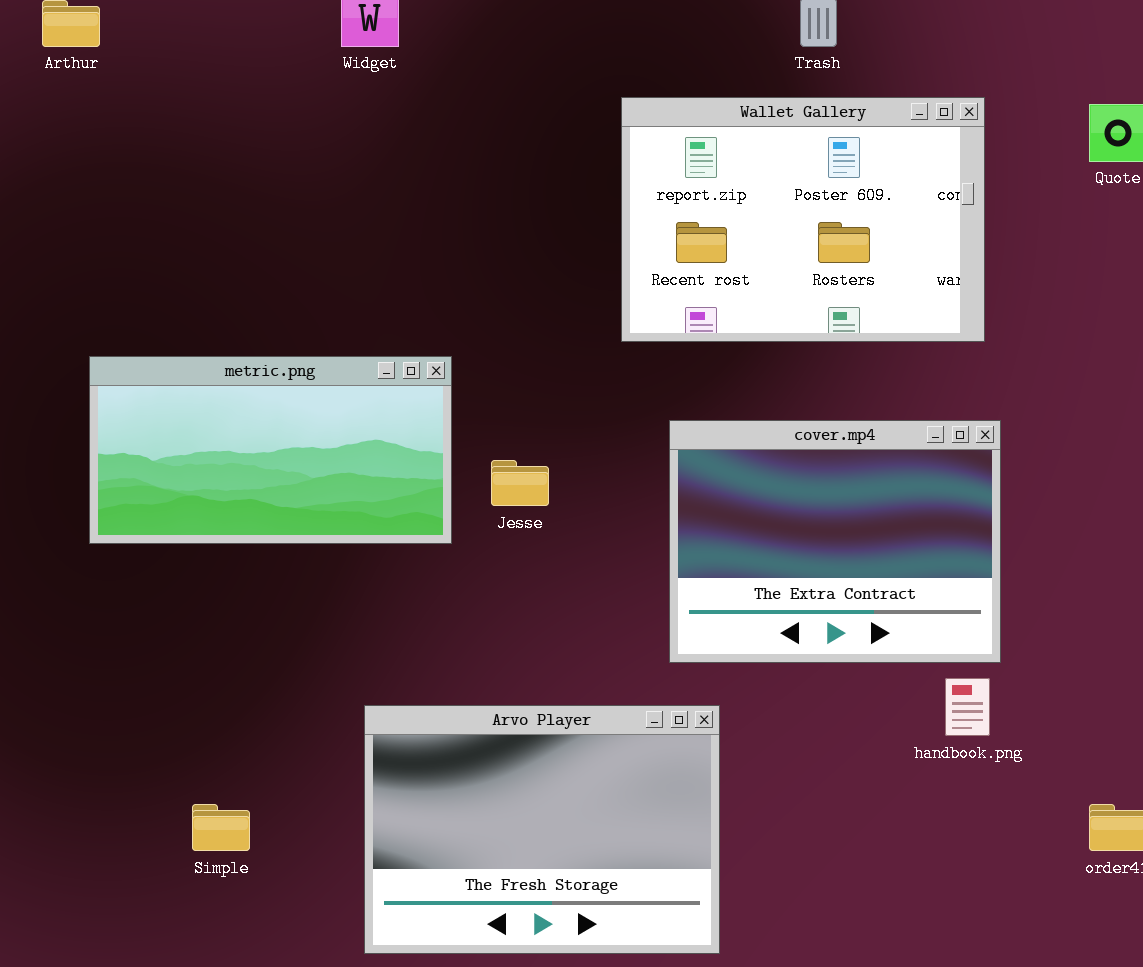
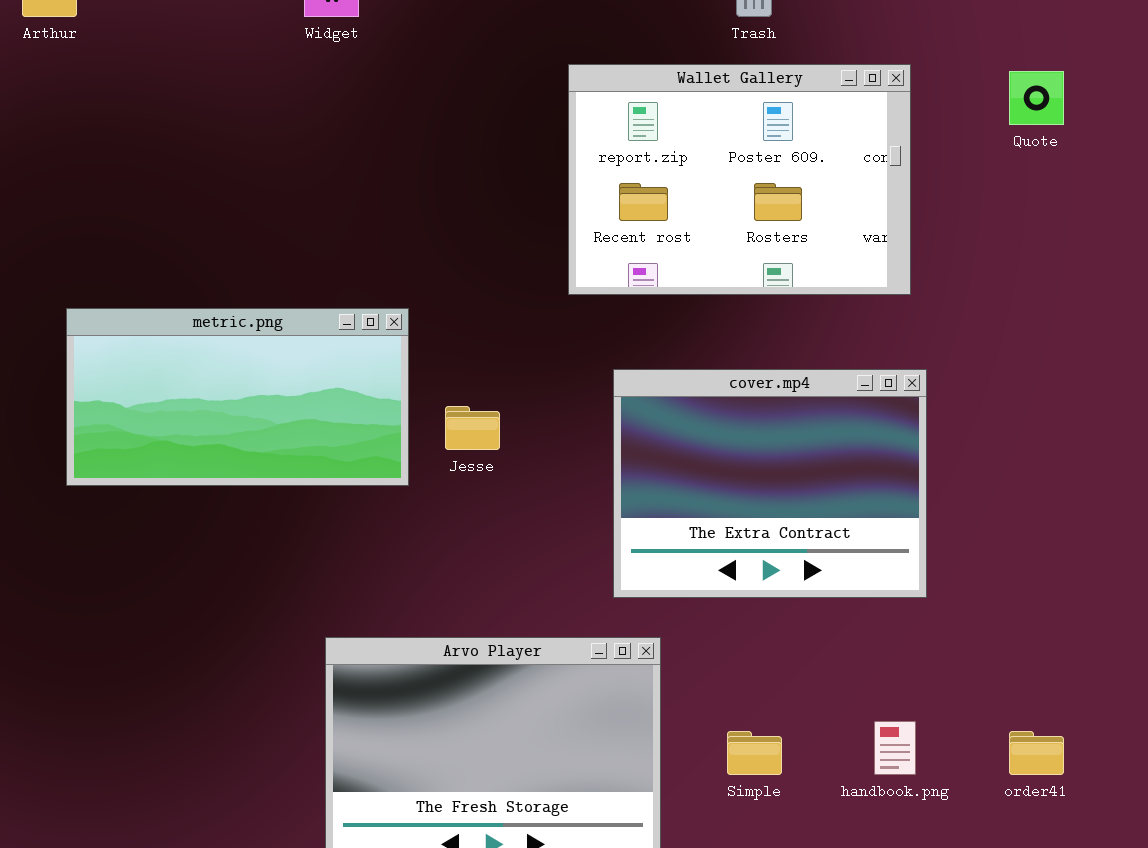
handbook.png: [945,678,990,736] -> [874,721,916,775], moved
Simple: [192,804,250,851] -> [727,731,782,775], moved

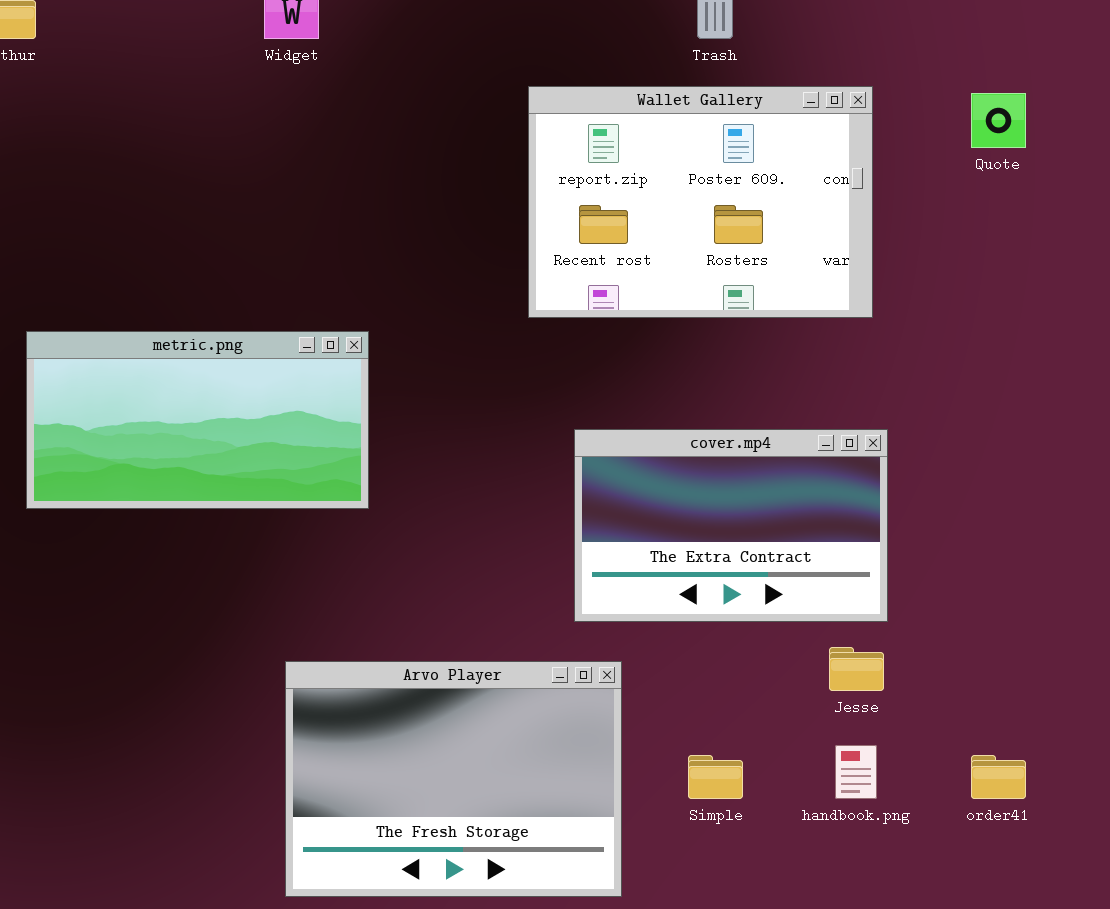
cover.mp4: [613,369,927,598] -> [574,429,888,622], resized
Jesse: [445,406,500,450] -> [829,647,884,691], moved

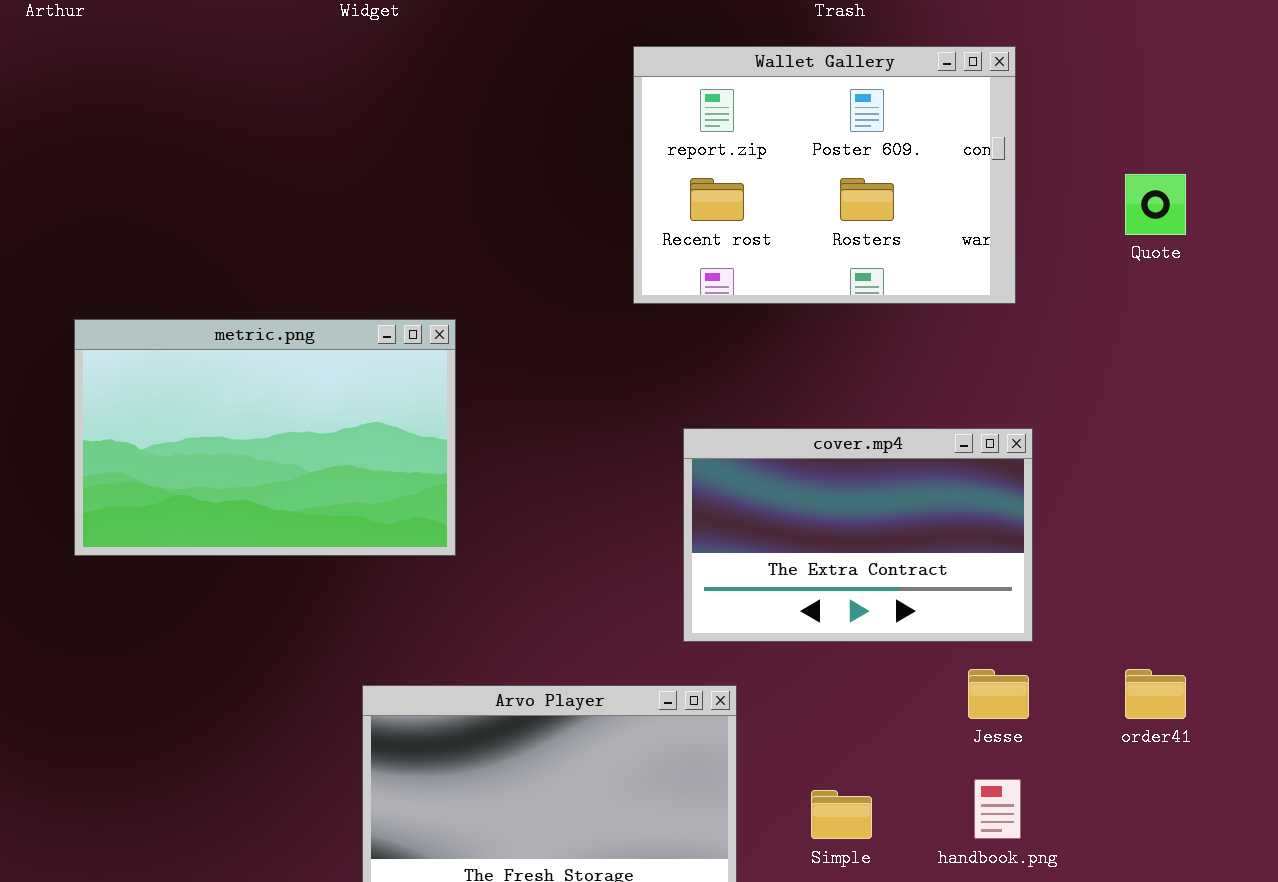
Quote: [971,93,1026,148] -> [1125,174,1186,235], moved
metric.png: [26,331,369,509] -> [74,319,456,556], resized
order41: [971,755,1026,799] -> [1125,669,1186,719], moved

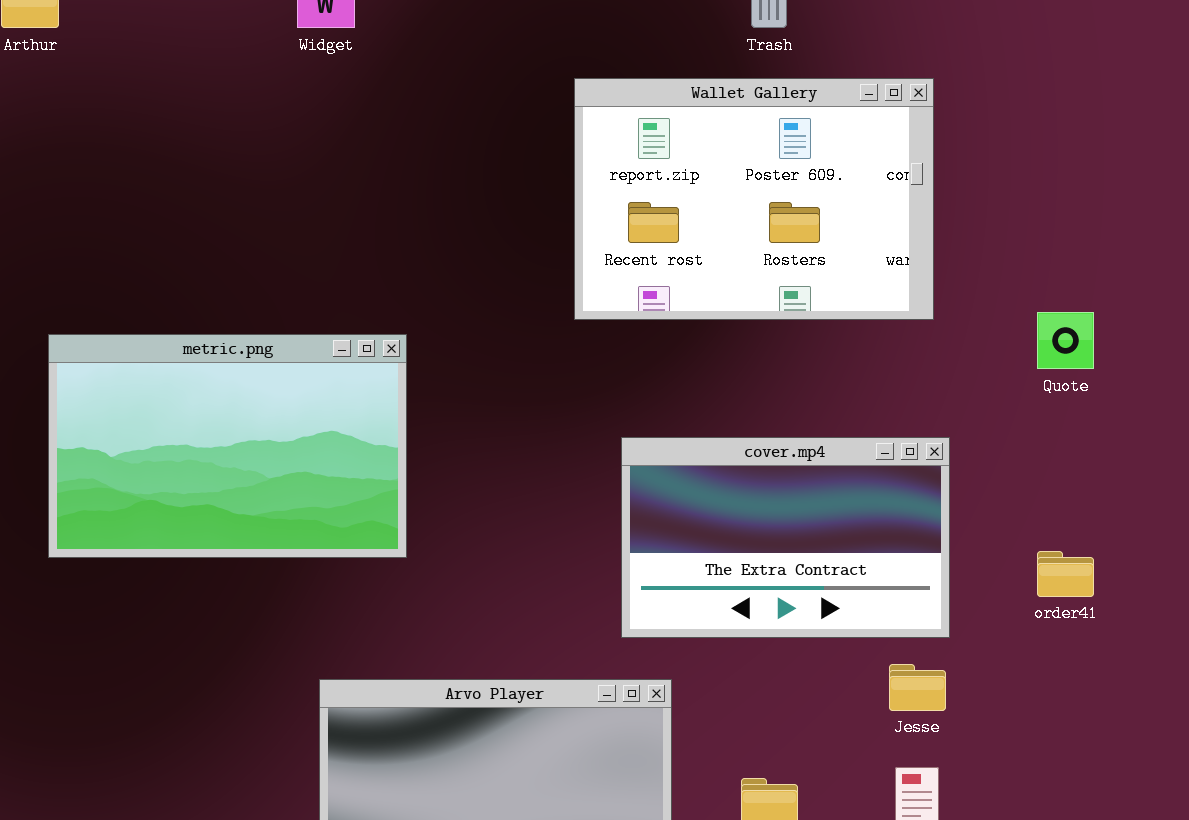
Quote: [1125,174,1186,235] -> [1037,312,1094,369], moved
order41: [1125,669,1186,719] -> [1037,551,1094,597], moved

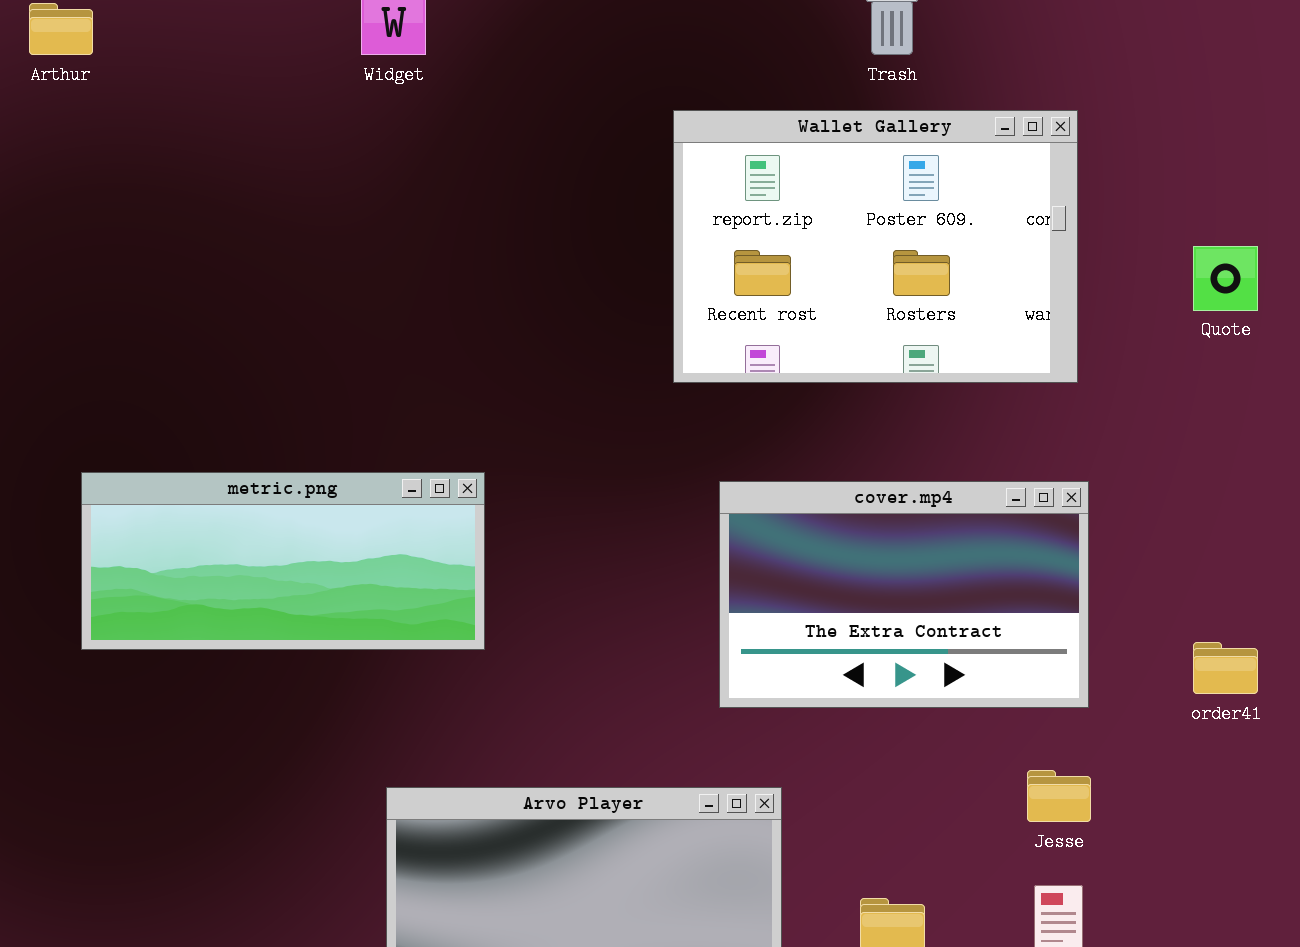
Quote: [1037,312,1094,369] -> [1193,246,1258,311], moved
metric.png: [48,334,407,558] -> [81,472,485,650], resized
cover.mp4: [621,437,950,638] -> [719,481,1089,708], moved

